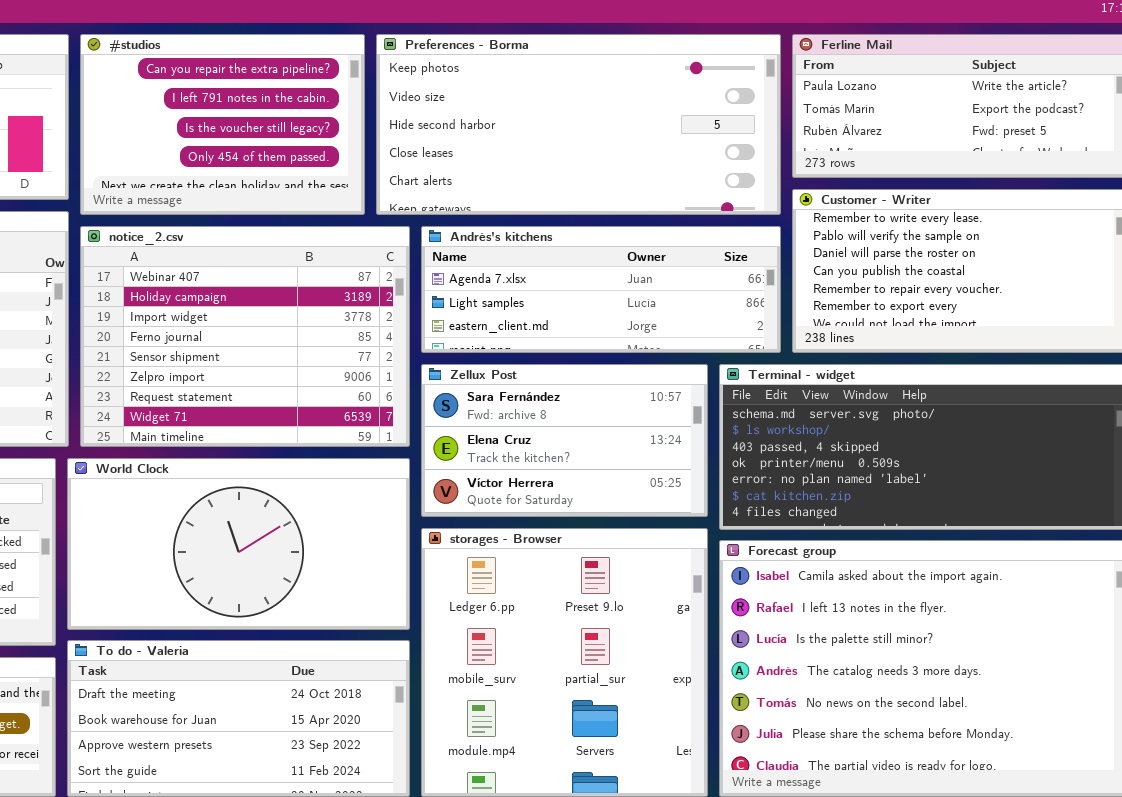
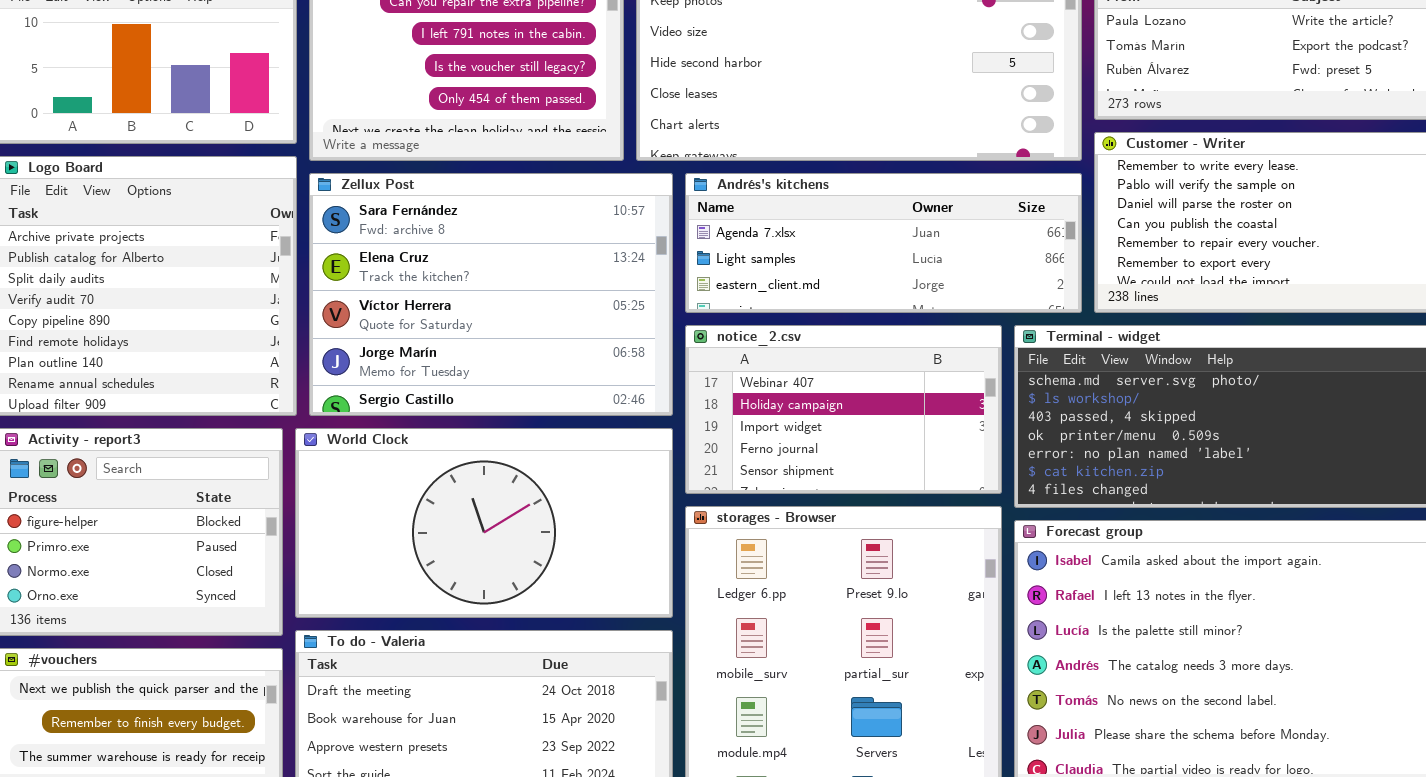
notice_2.csv: [80,226,410,447] -> [685,325,1002,494], moved, resized
Zellux Post: [421,364,708,517] -> [309,173,673,416], moved, resized

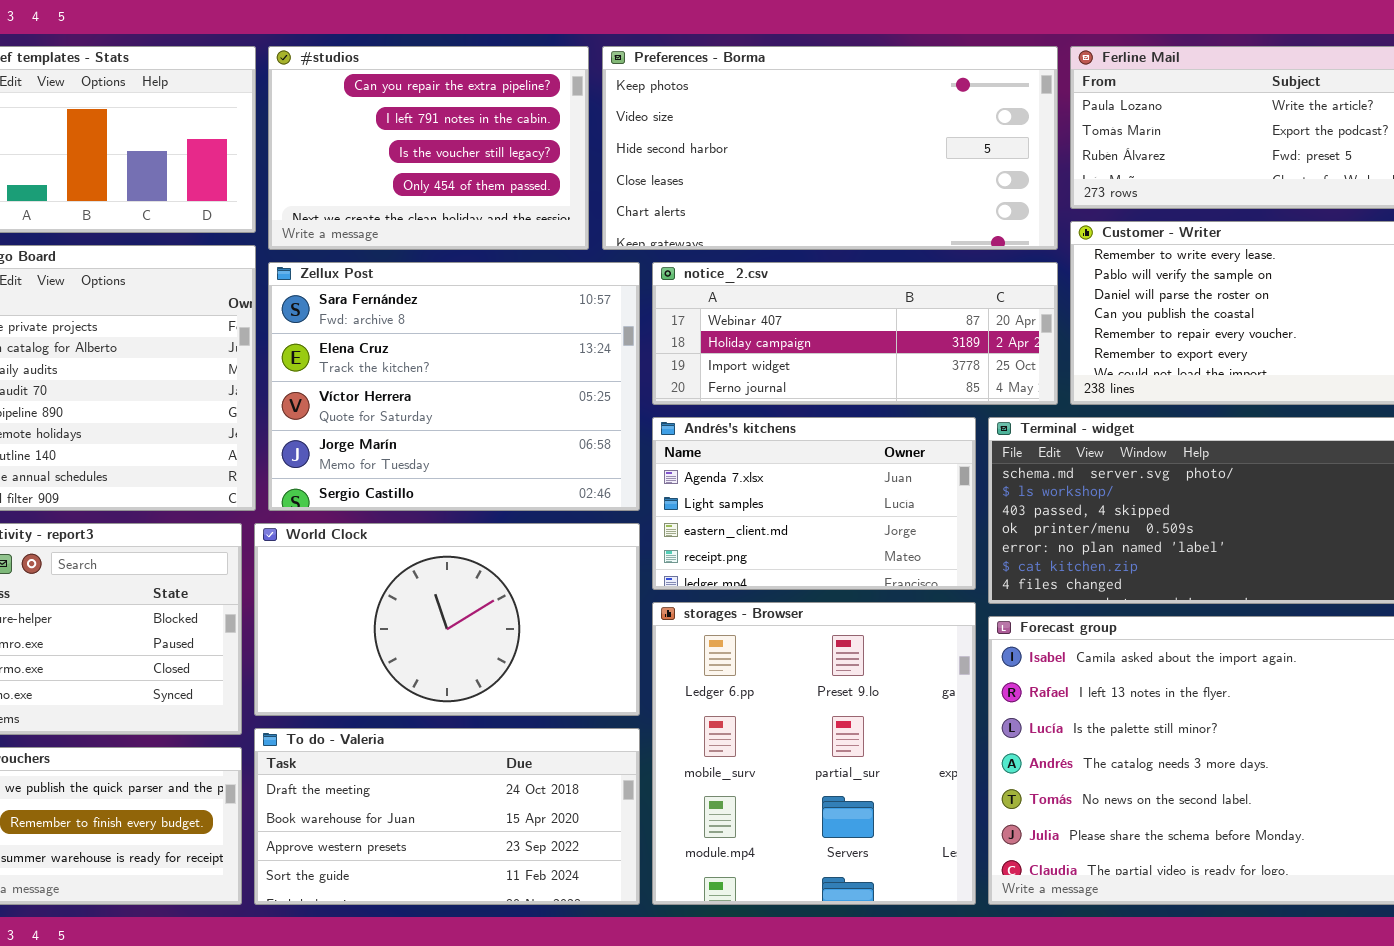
Andrés's kitchens: [685,173,1082,313] -> [652,417,976,590], moved, resized
notice_2.csv: [685,325,1002,494] -> [652,262,1058,405], moved, resized

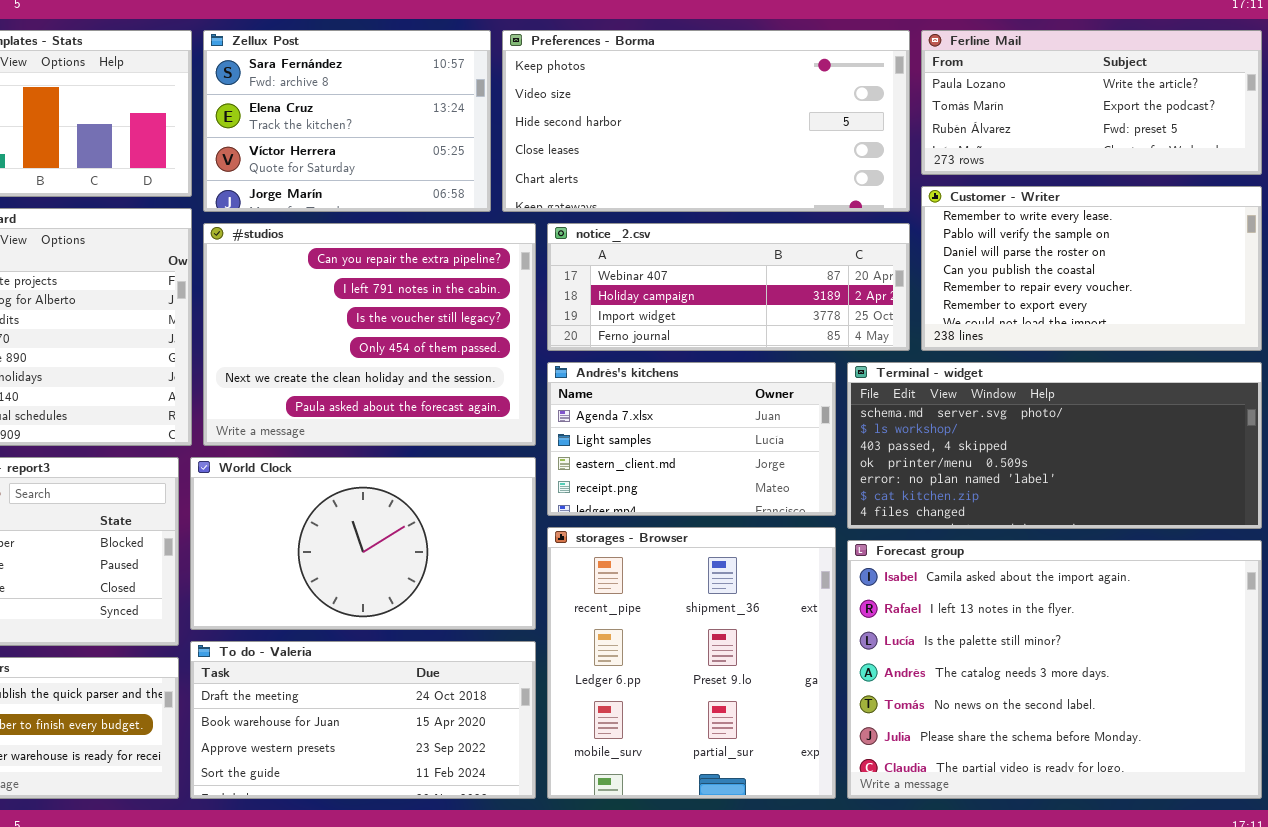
#studios: [268,46,589,250] -> [203,223,536,446], moved, resized
Zellux Post: [268,262,640,511] -> [203,30,491,212], moved, resized
storages - Browser: [652,602,976,905] -> [547,527,836,799], scrolled up 1 row

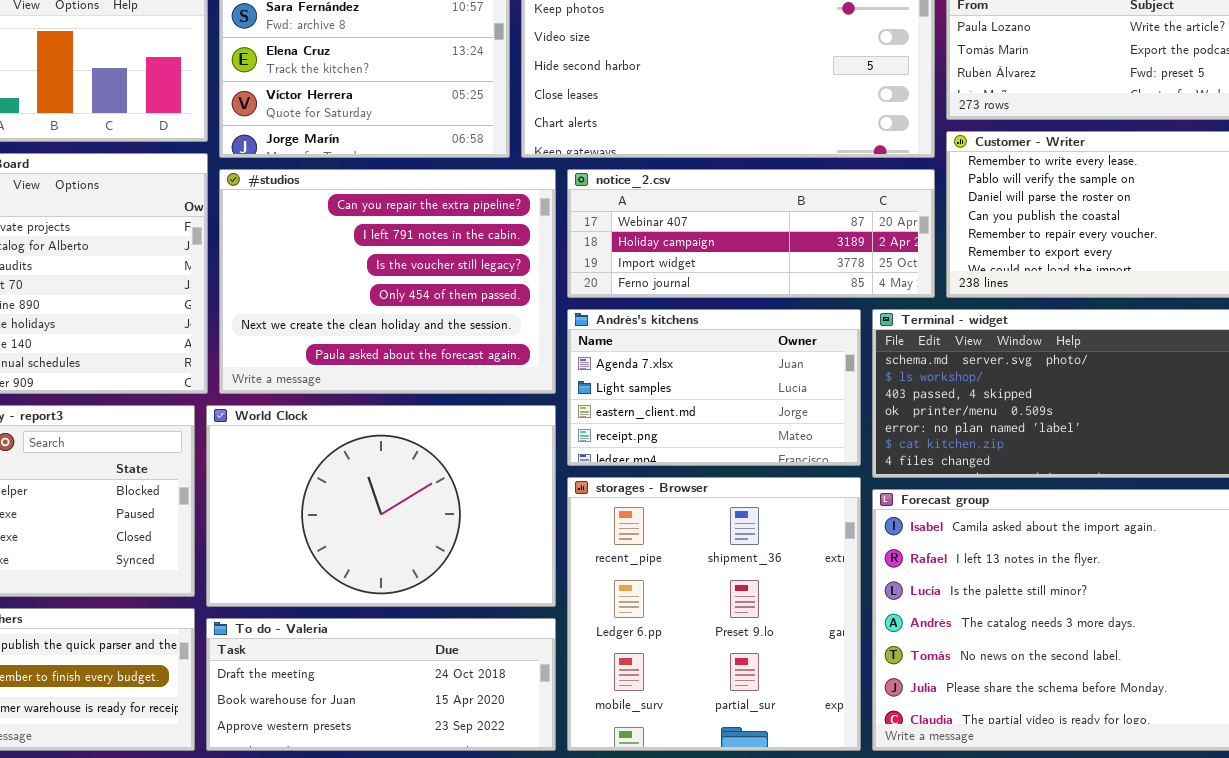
World Clock: [190,457,536,630] -> [206,405,556,607], resized
To do - Valeria: [190,641,536,799] -> [206,618,556,751], resized

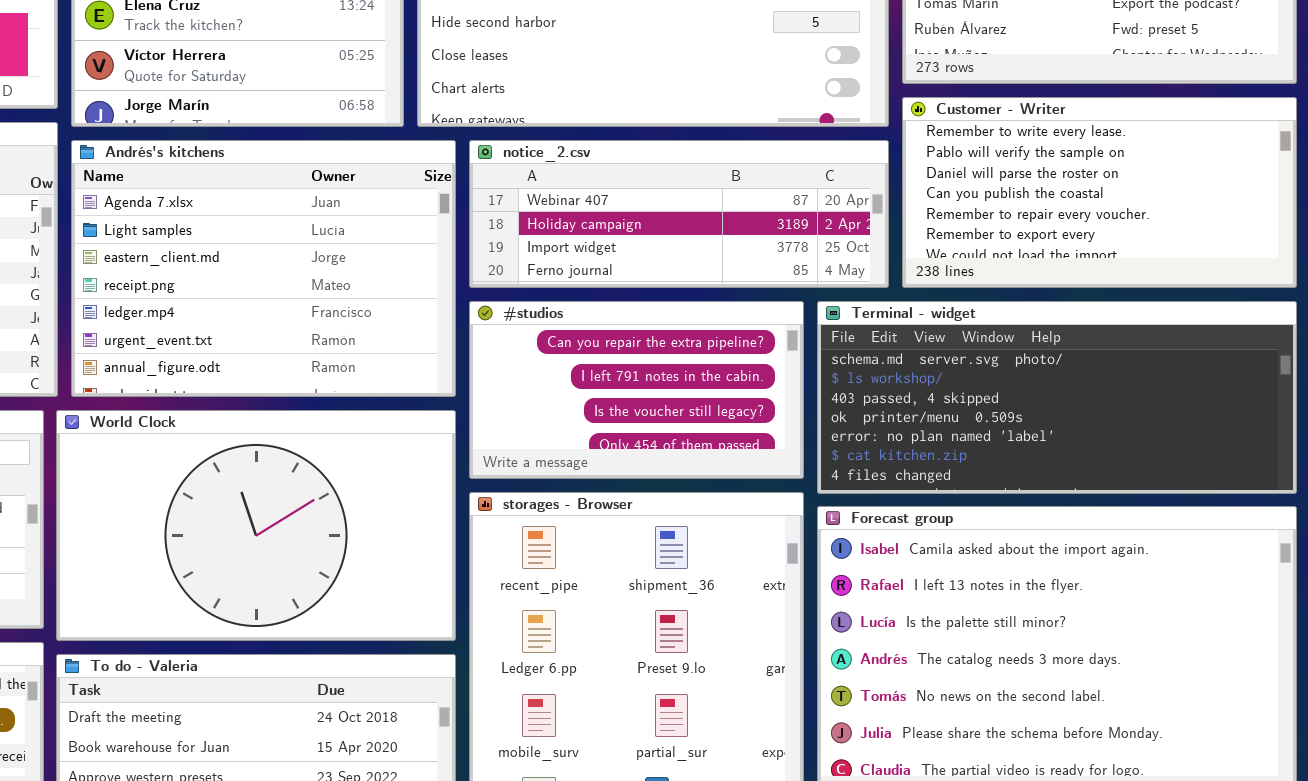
#studios: [219,169,556,394] -> [469,301,804,479], moved, resized
Andrés's kitchens: [567,309,861,466] -> [71,140,456,397], moved, resized

